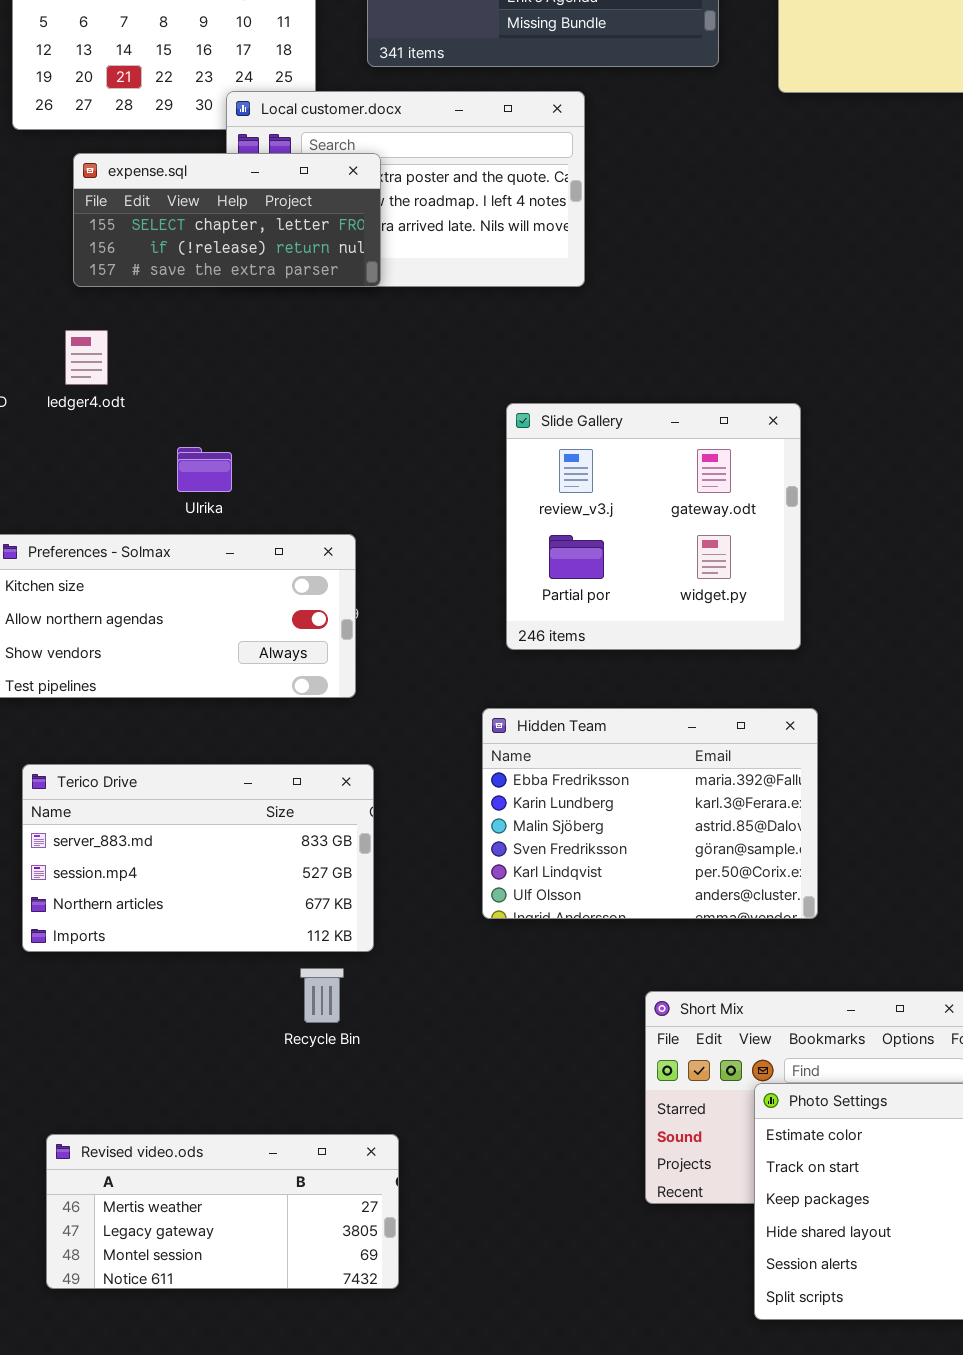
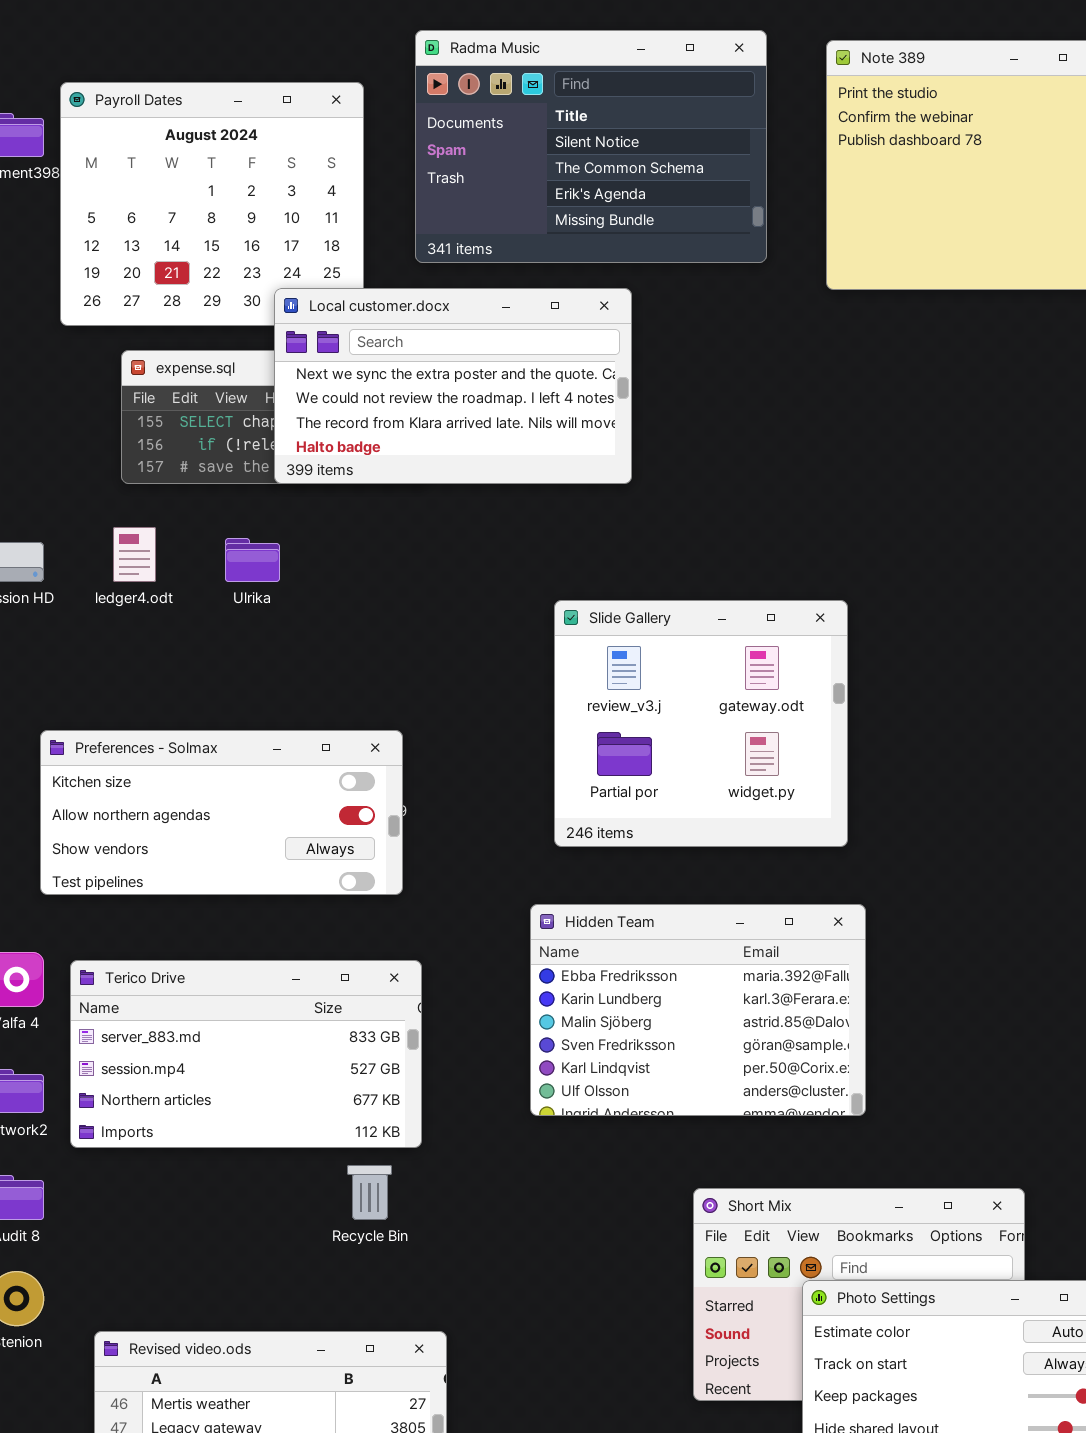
Local customer.docx: [226,91,585,287] -> [274,288,632,484], raised
Ulrika: [177,447,232,492] -> [225,538,280,582], moved

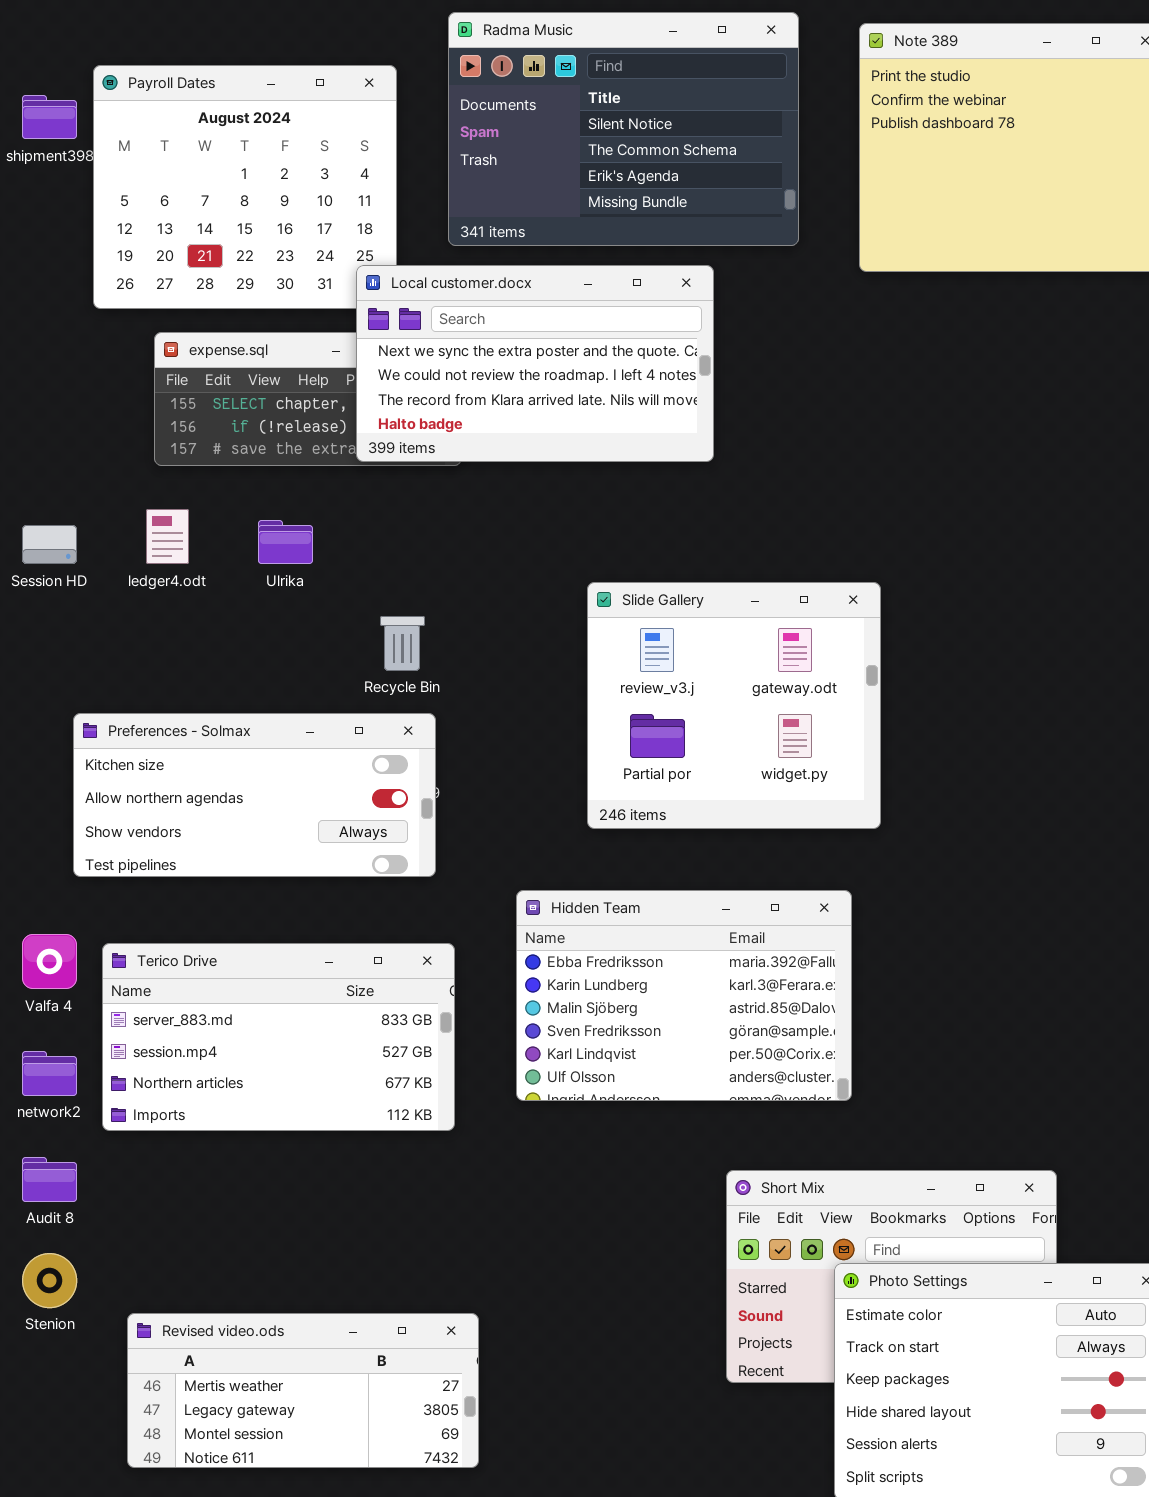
Local customer.docx: [274,288,632,484] -> [356,265,714,462], moved
Hidden Team: [530,904,866,1116] -> [516,890,852,1101], moved
Recycle Bin: [347,1165,392,1220] -> [380,616,425,671], moved

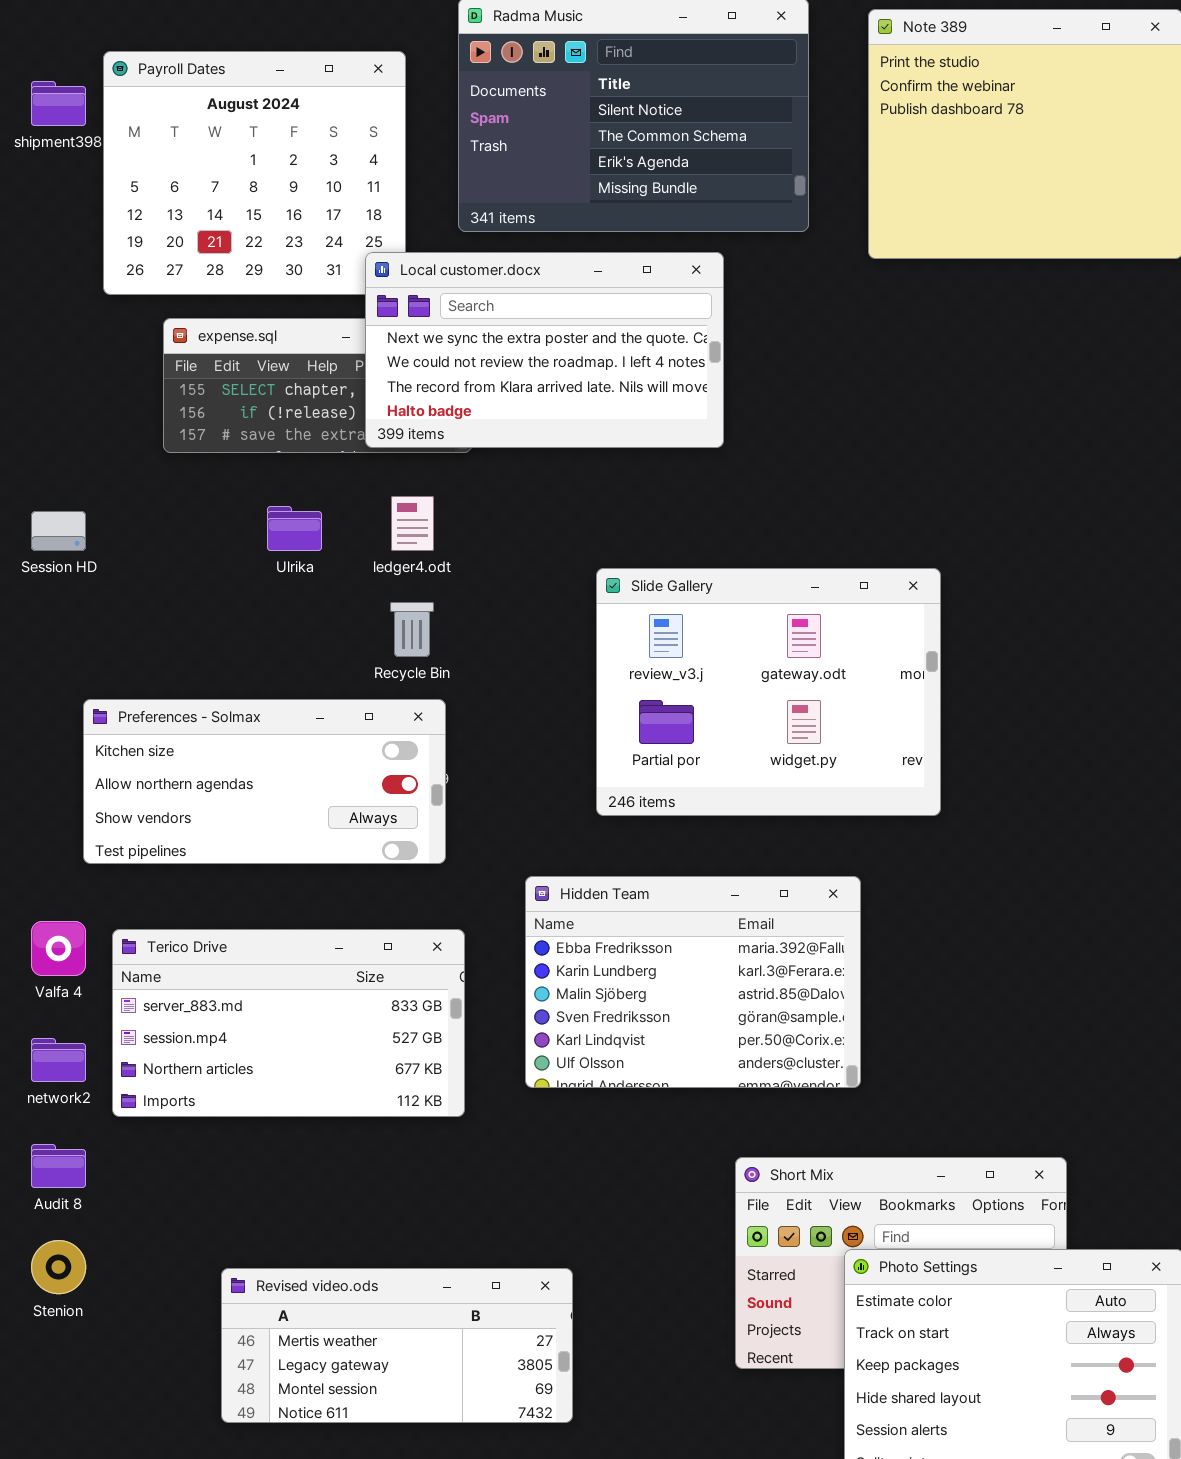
ledger4.odt: [146,509,189,564] -> [391,496,434,551], moved
Slide Gallery: [587,582,881,829] -> [596,568,941,816], resized
Revised video.ods: [127,1313,479,1468] -> [221,1268,573,1423], moved

